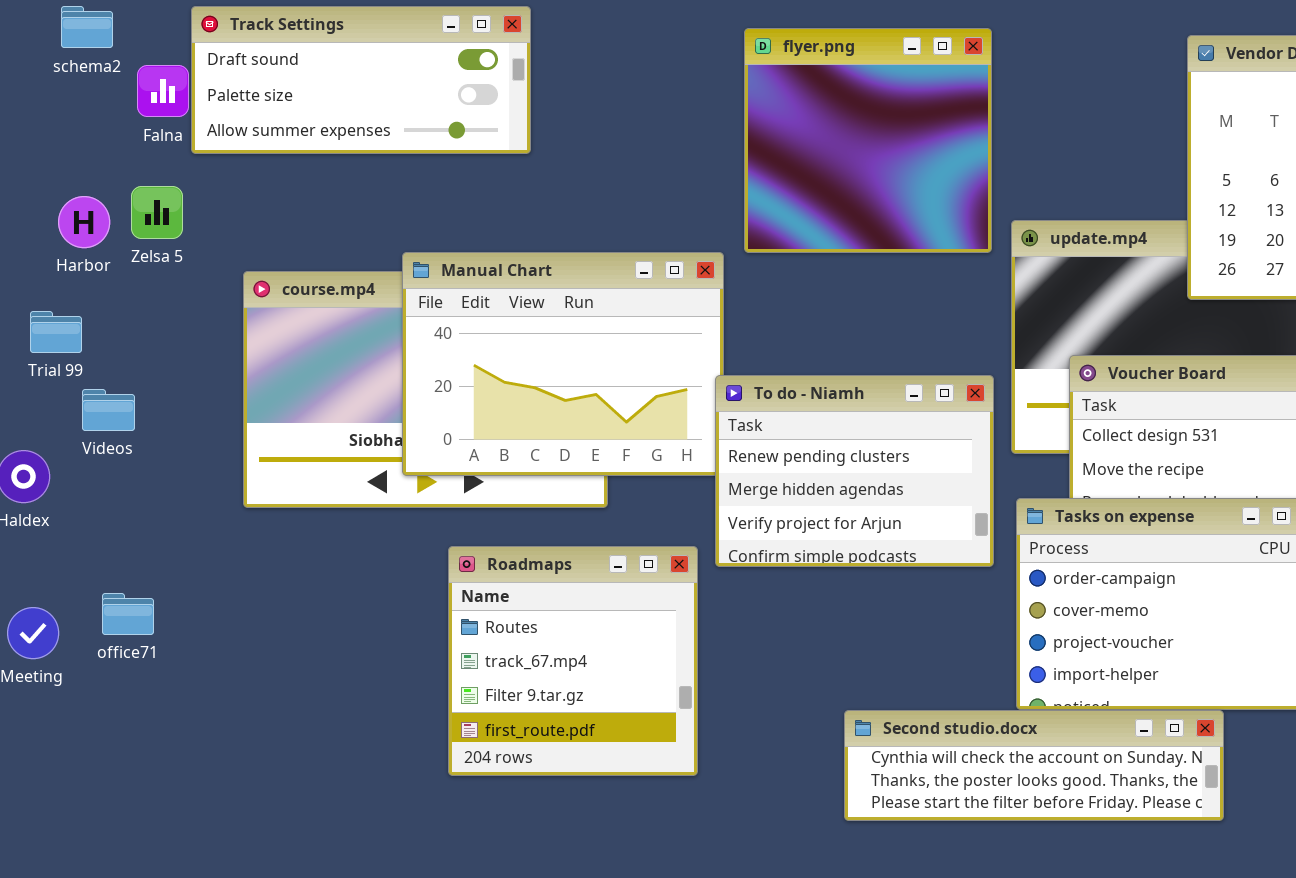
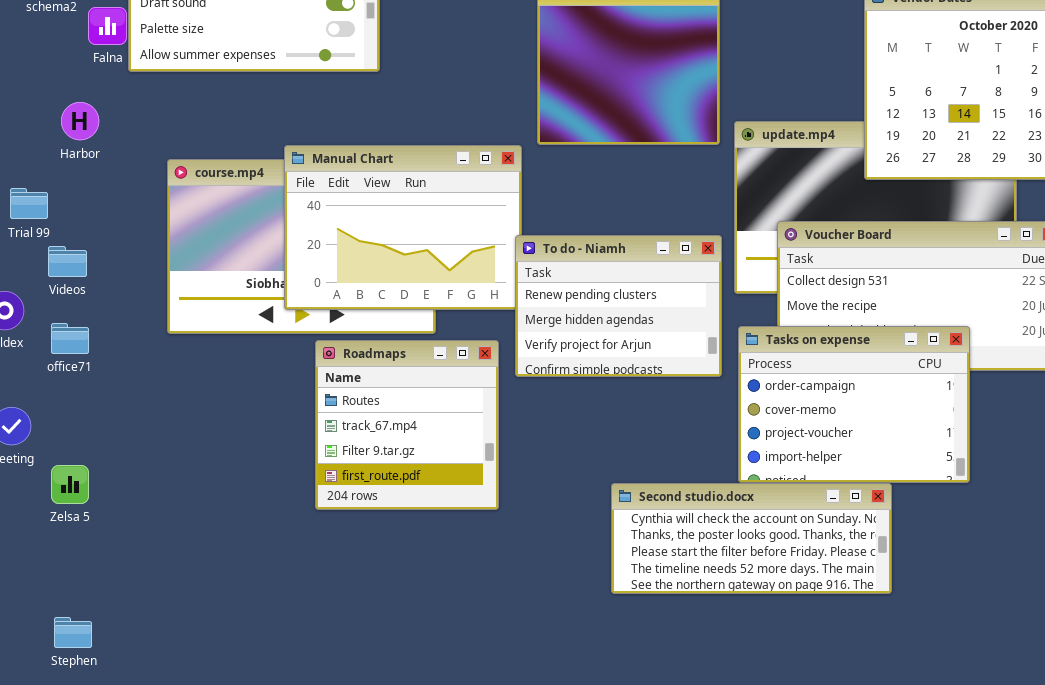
Zelsa 5: [131,186,183,239] -> [51,465,89,504], moved
Harbor: [58,196,110,248] -> [61,102,99,140], moved
Roadmaps: [448,546,698,776] -> [315,340,499,510], moved
office71: [102,593,154,635] -> [51,323,89,354], moved
Second studio.docx: [844,710,1224,821] -> [611,483,892,594], resized

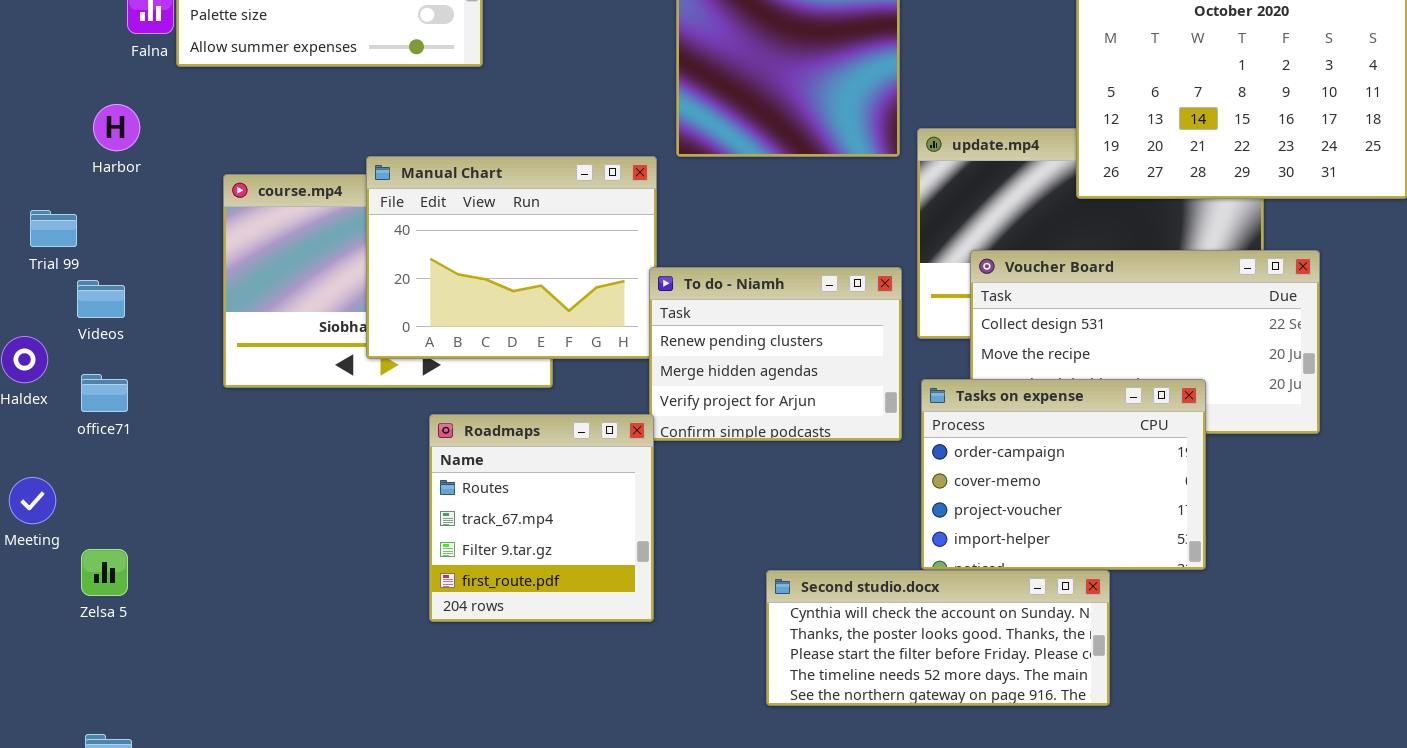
Roadmaps: [315,340,499,510] -> [429,414,654,622], moved

